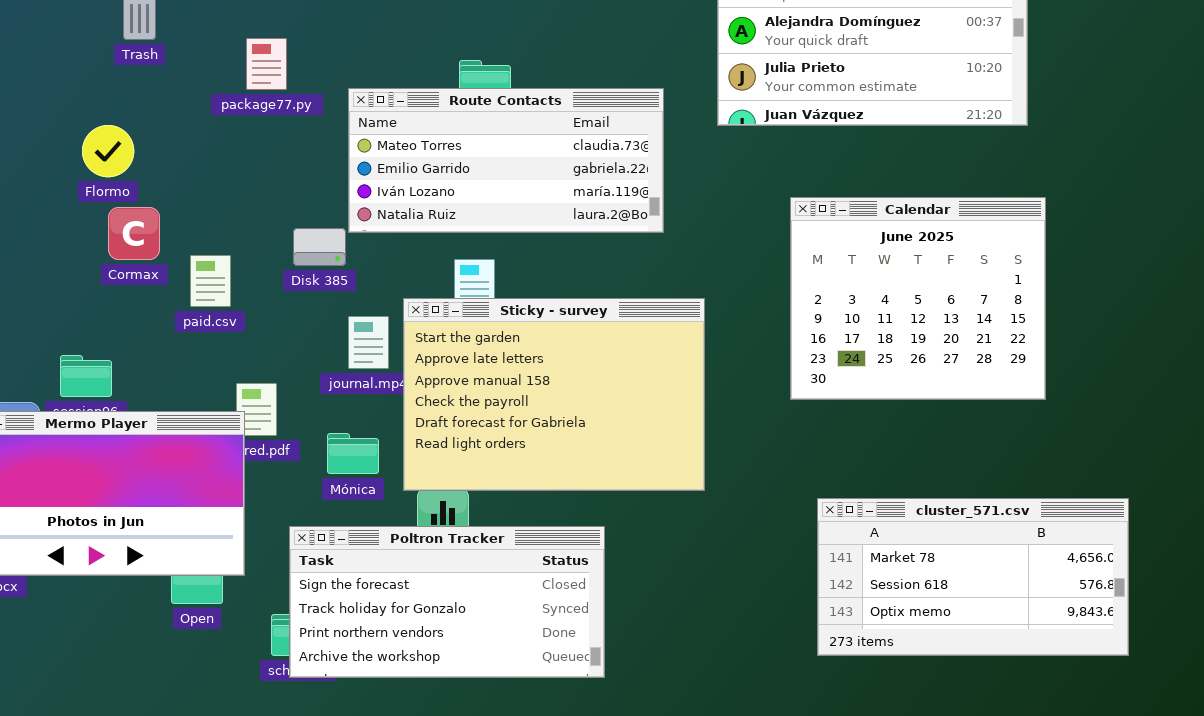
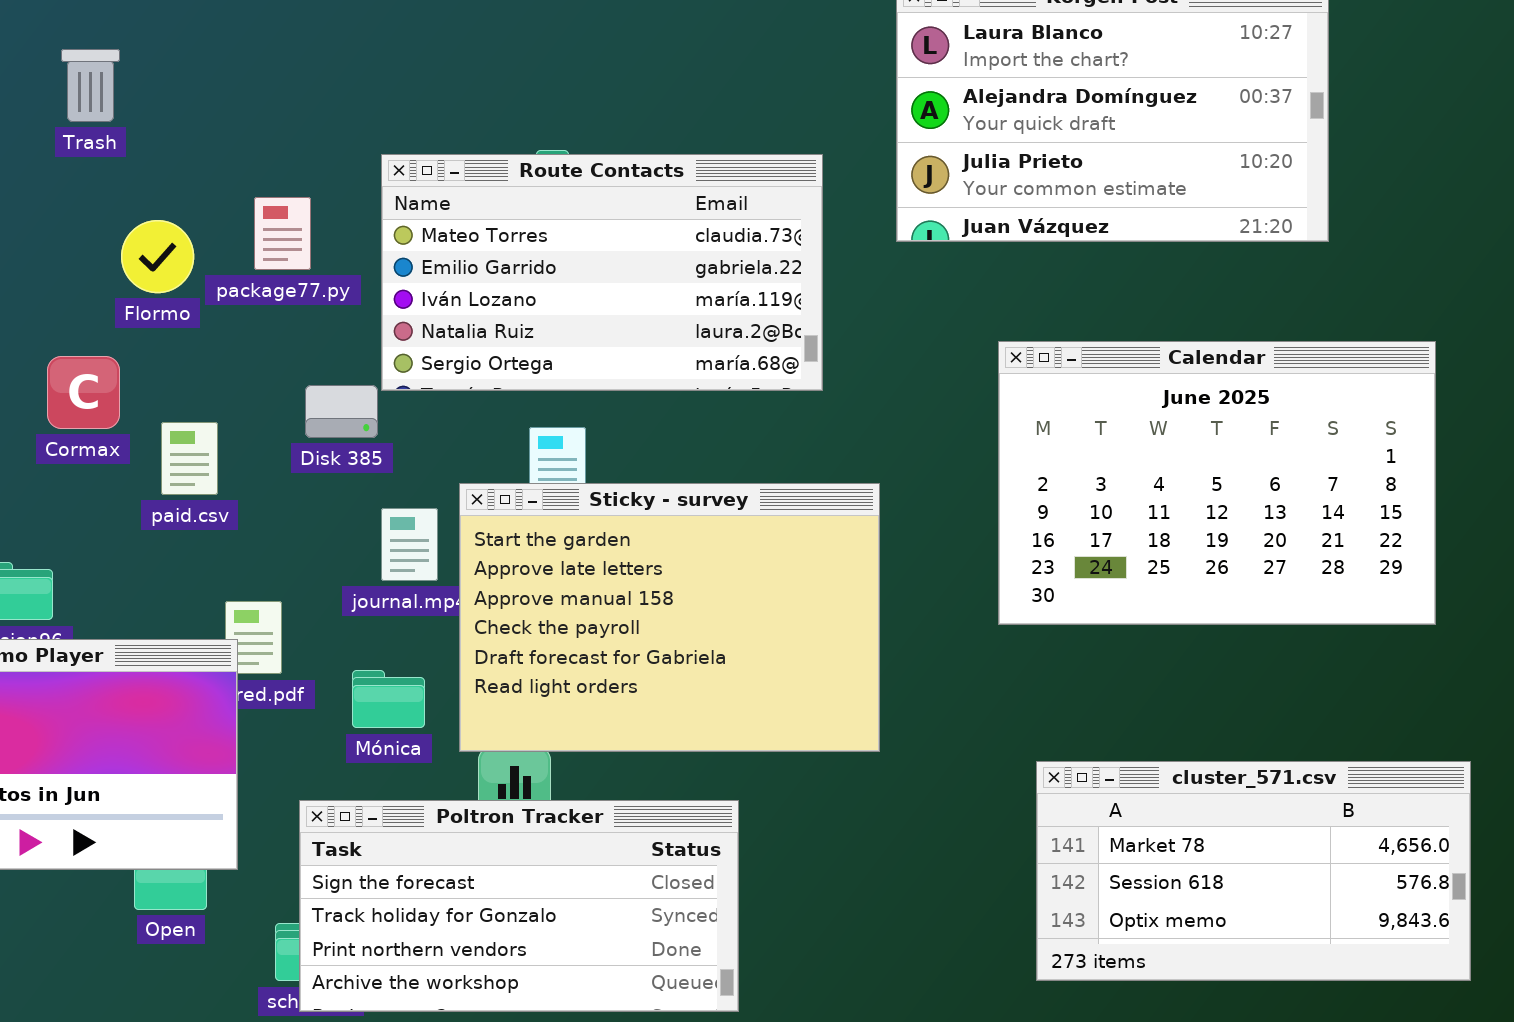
package77.py: [246,38,287,90] -> [254,197,311,270], moved
Route Contacts: [348,88,664,233] -> [381,154,823,391], resized
Flormo: [82,125,134,177] -> [121,220,194,293], moved
Calendar: [790,197,1046,400] -> [998,341,1436,625], resized

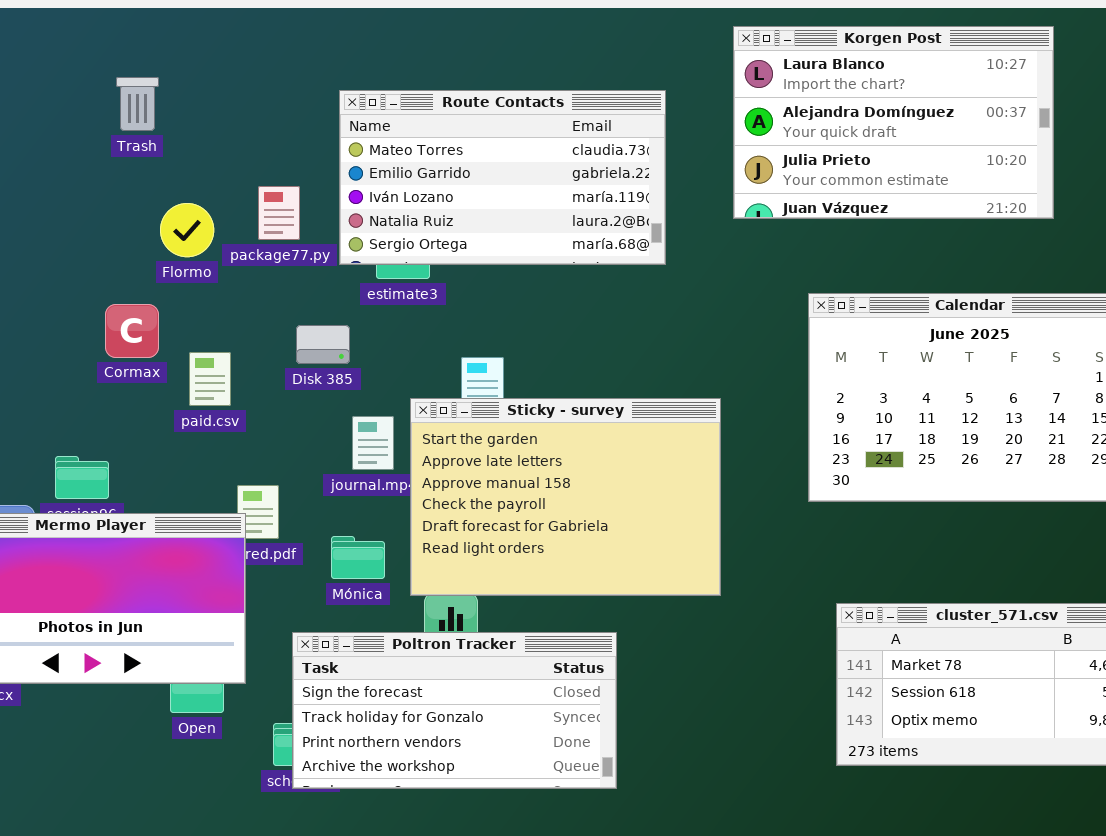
Route Contacts: [381,154,823,391] -> [339,90,666,265], moved

